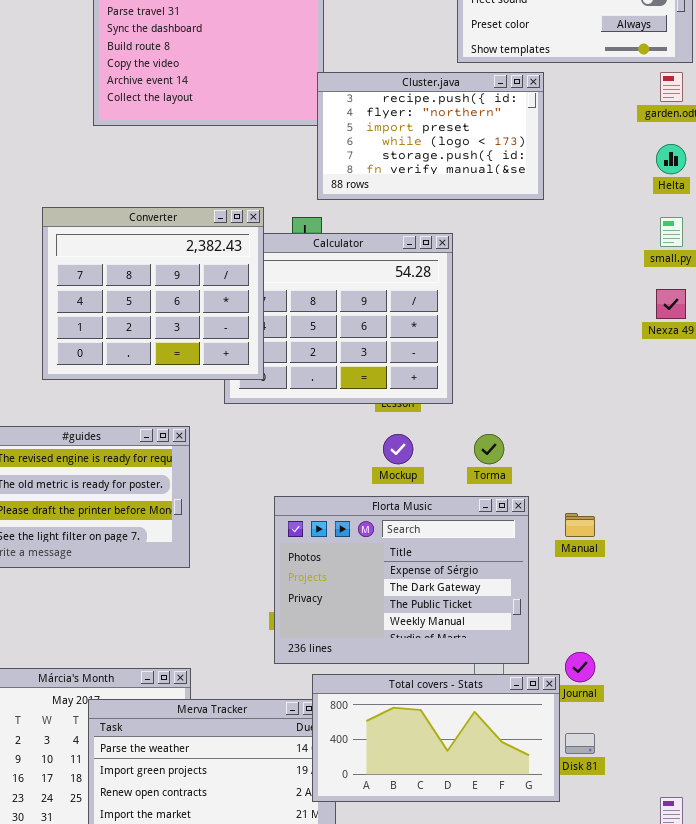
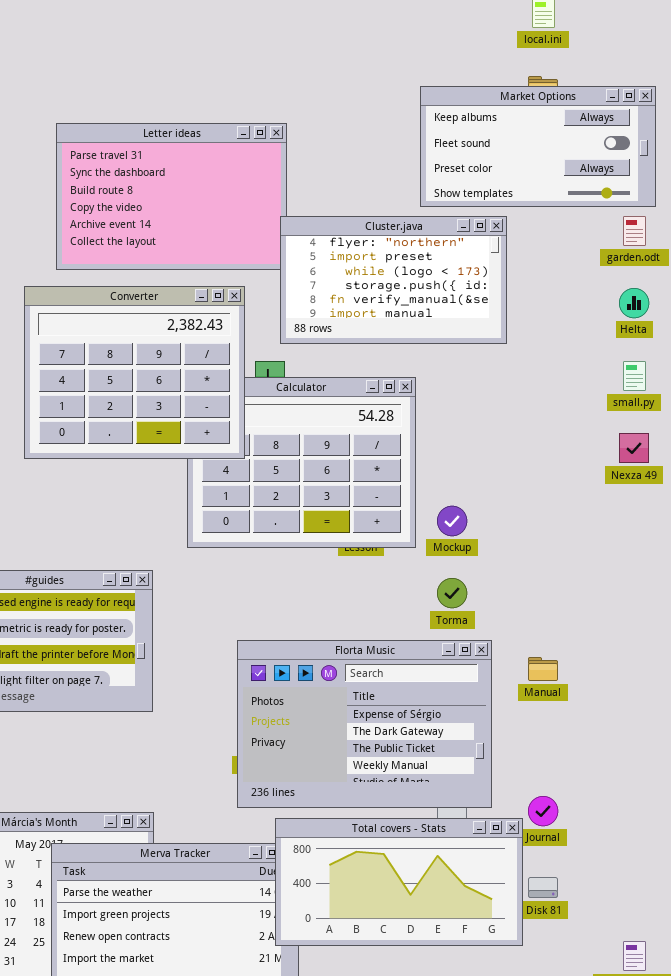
Cluster.java: [317,72,544,200] -> [280,216,507,344], scrolled down 1 row
Converter: [42,207,264,380] -> [24,286,245,459], moved
Mockup: [383,434,413,464] -> [437,506,467,536], moved

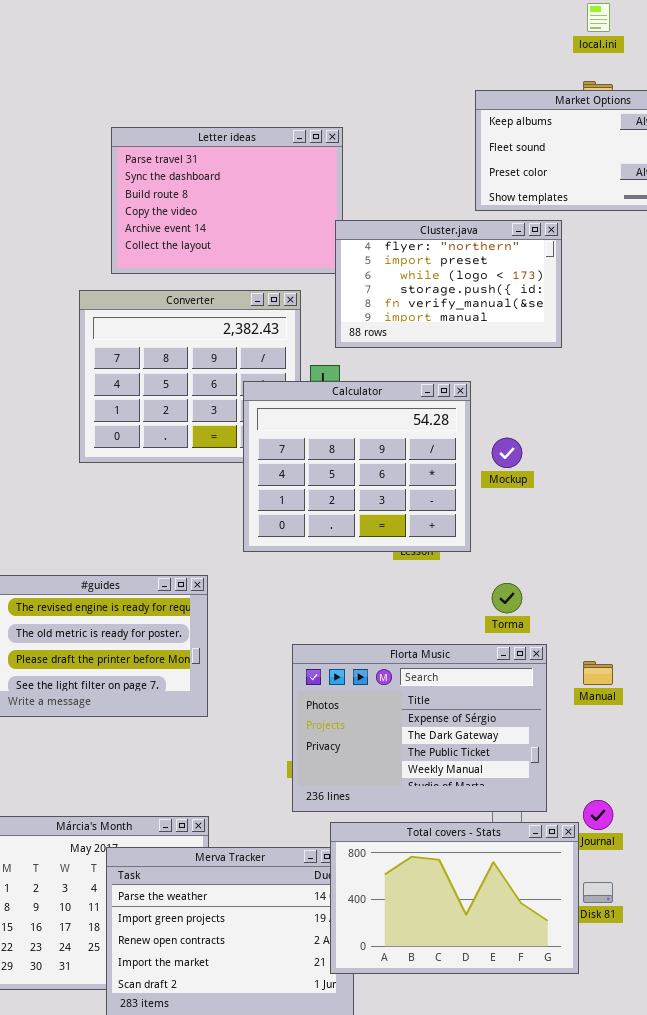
Calculator: [187,377,416,548] -> [243,381,471,552], raised
Mockup: [437,506,467,536] -> [492,438,522,468], moved
Total covers - Stats: [275,818,523,946] -> [330,822,579,974], resized

